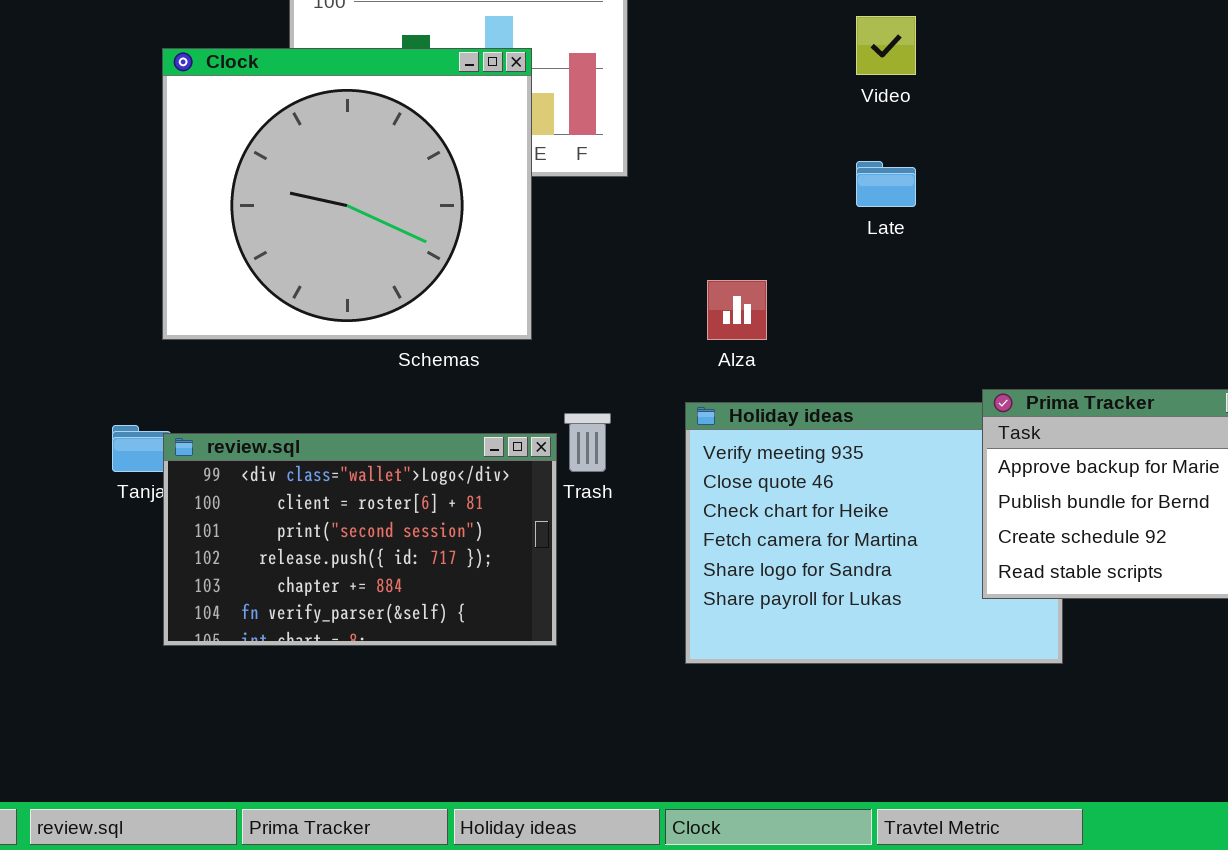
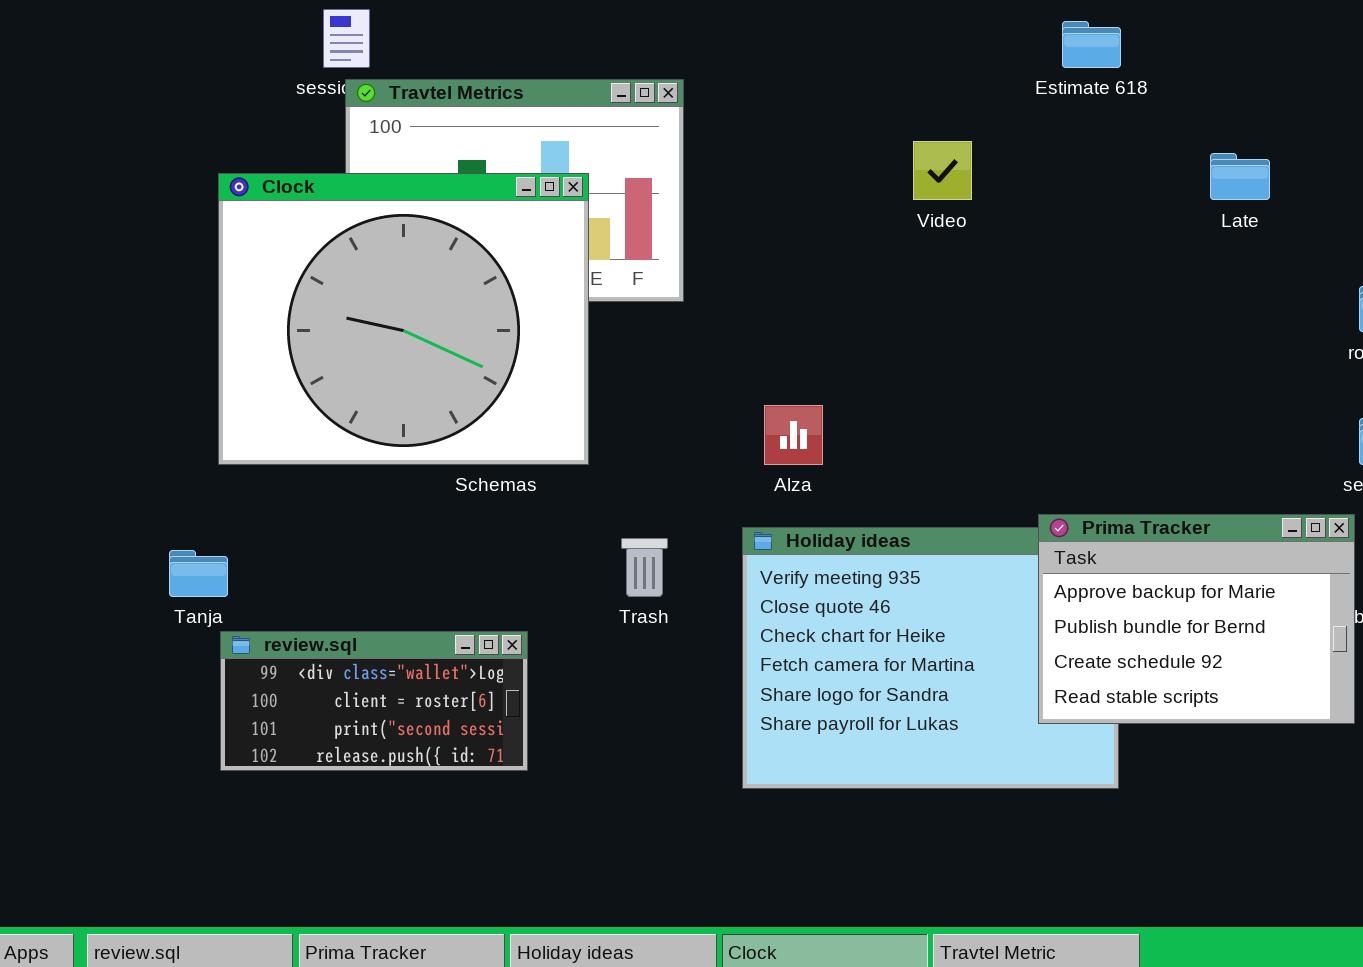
Late: [856,161,916,207] -> [1210,153,1270,200], moved
review.sql: [163,433,557,646] -> [220,631,528,771], resized

